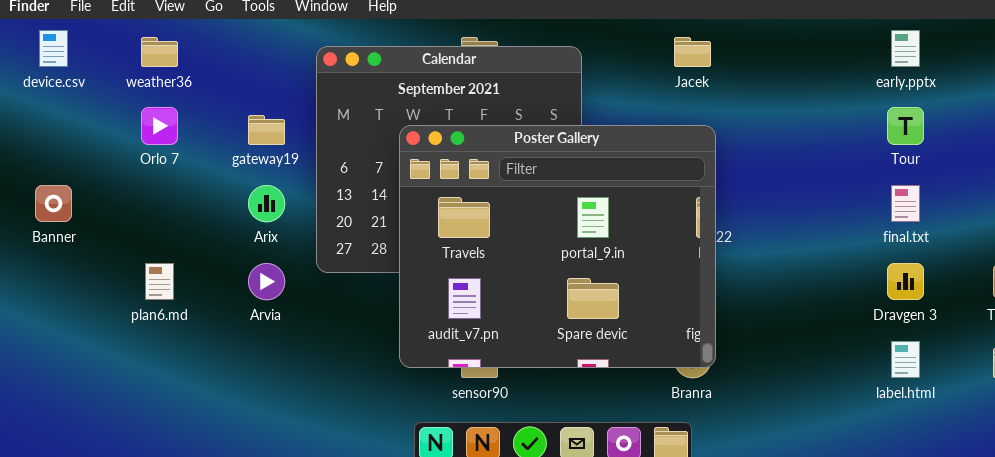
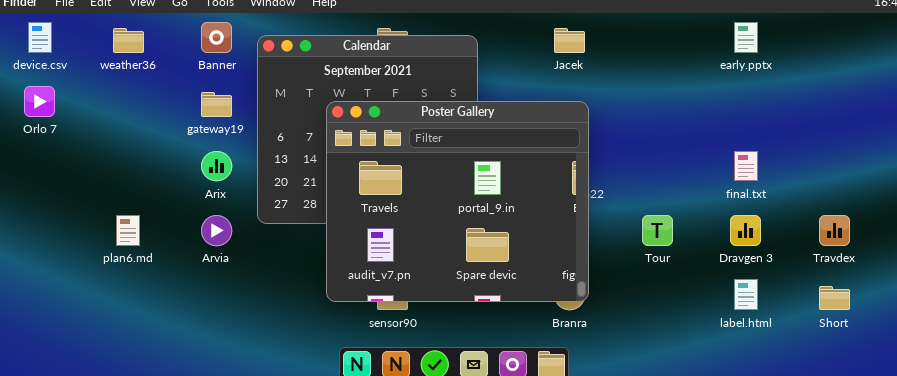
Orlo 7: [141,107,178,145] -> [24,86,55,117], moved
Tour: [887,107,924,145] -> [642,215,673,246], moved
Banner: [35,185,72,222] -> [201,22,232,53], moved

